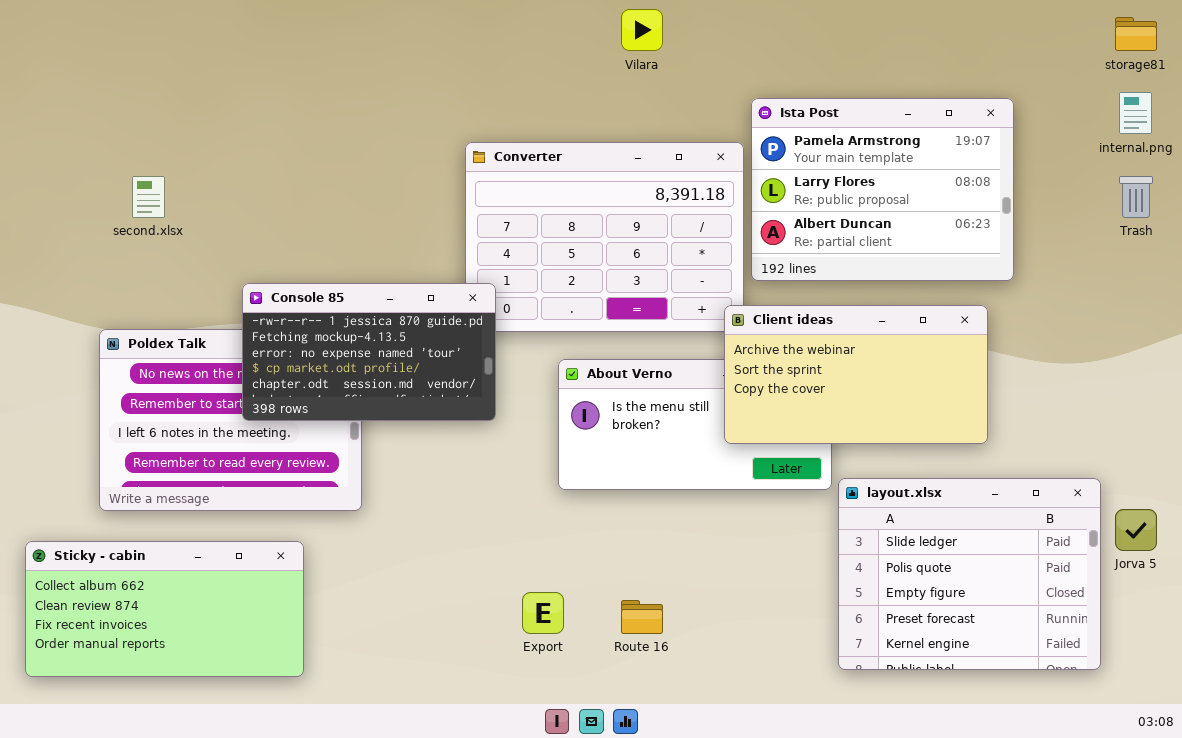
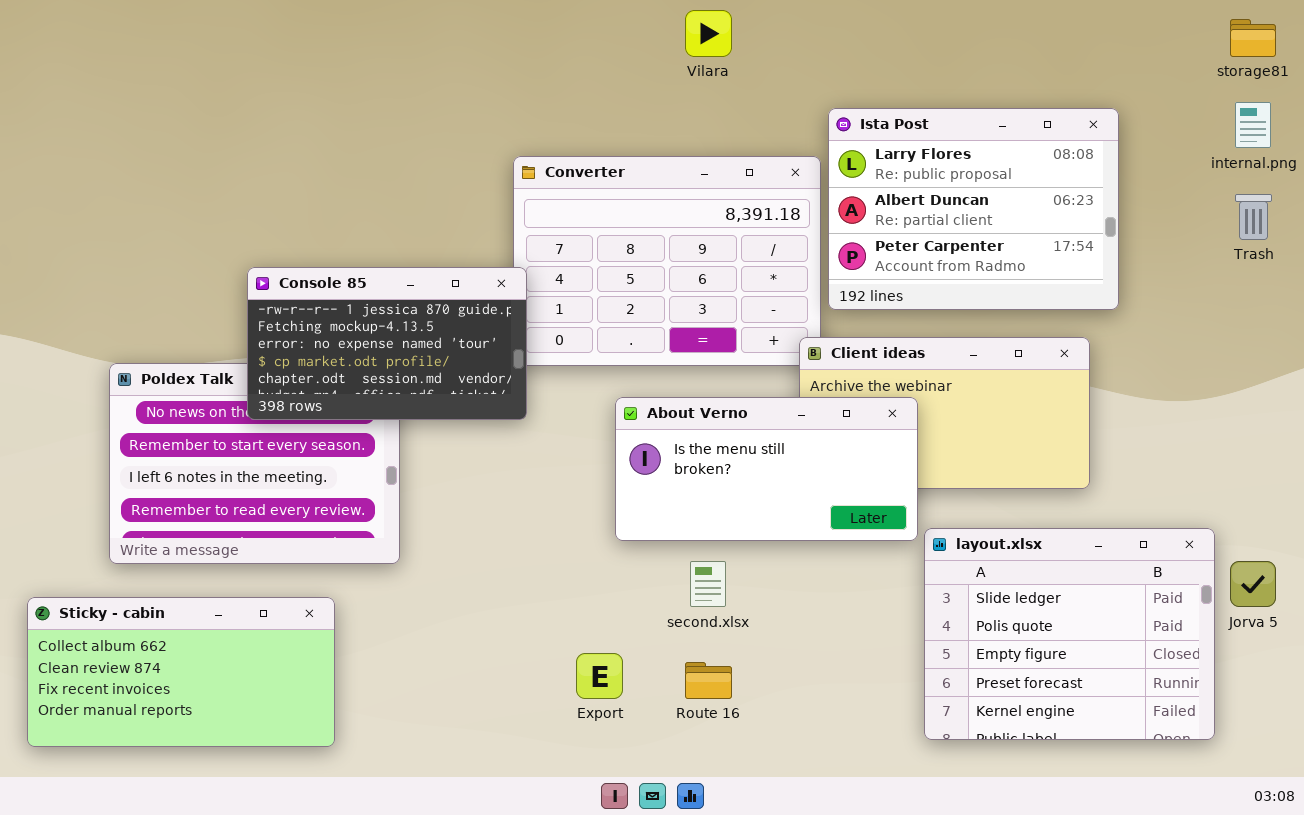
Ista Post: [751,98,1014,281] -> [828,108,1119,310], scrolled down 1 row
second.xlsx: [132,176,165,218] -> [690,561,726,607], moved
Console 85: [242,283,496,421] -> [247,267,527,420], moved
About Verno: [558,359,832,490] -> [615,397,918,541], raised

